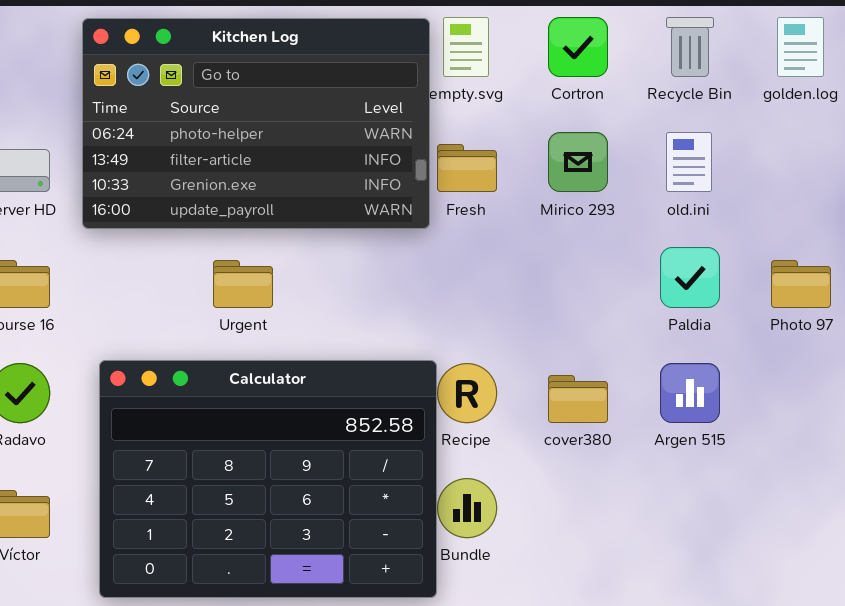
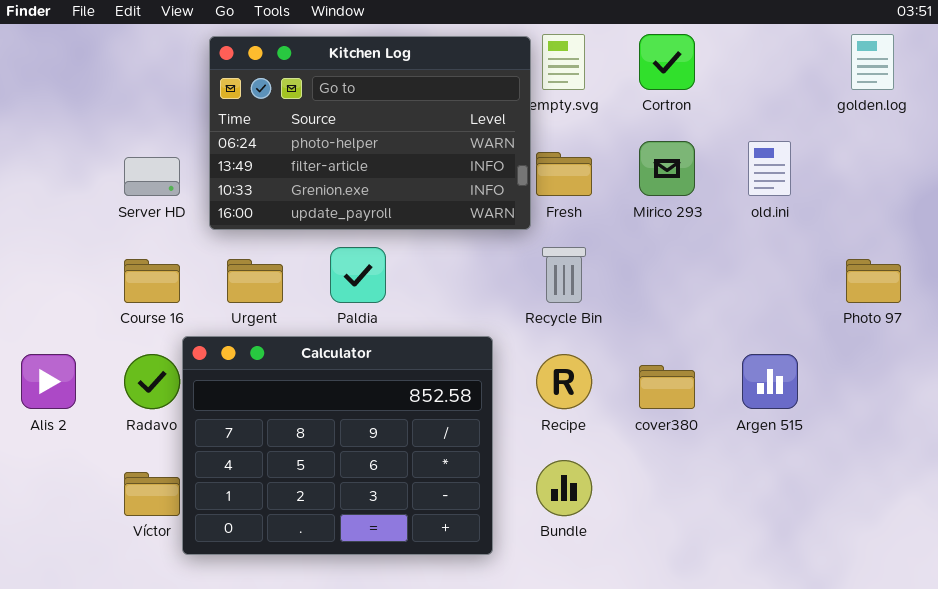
Recycle Bin: [666,17,714,77] -> [542,247,586,303], moved
Paldia: [660,247,720,308] -> [330,247,386,303], moved
Urgent: [213,260,273,308] -> [227,259,283,303], moved
Calculator: [99,360,437,598] -> [182,336,493,555], moved

